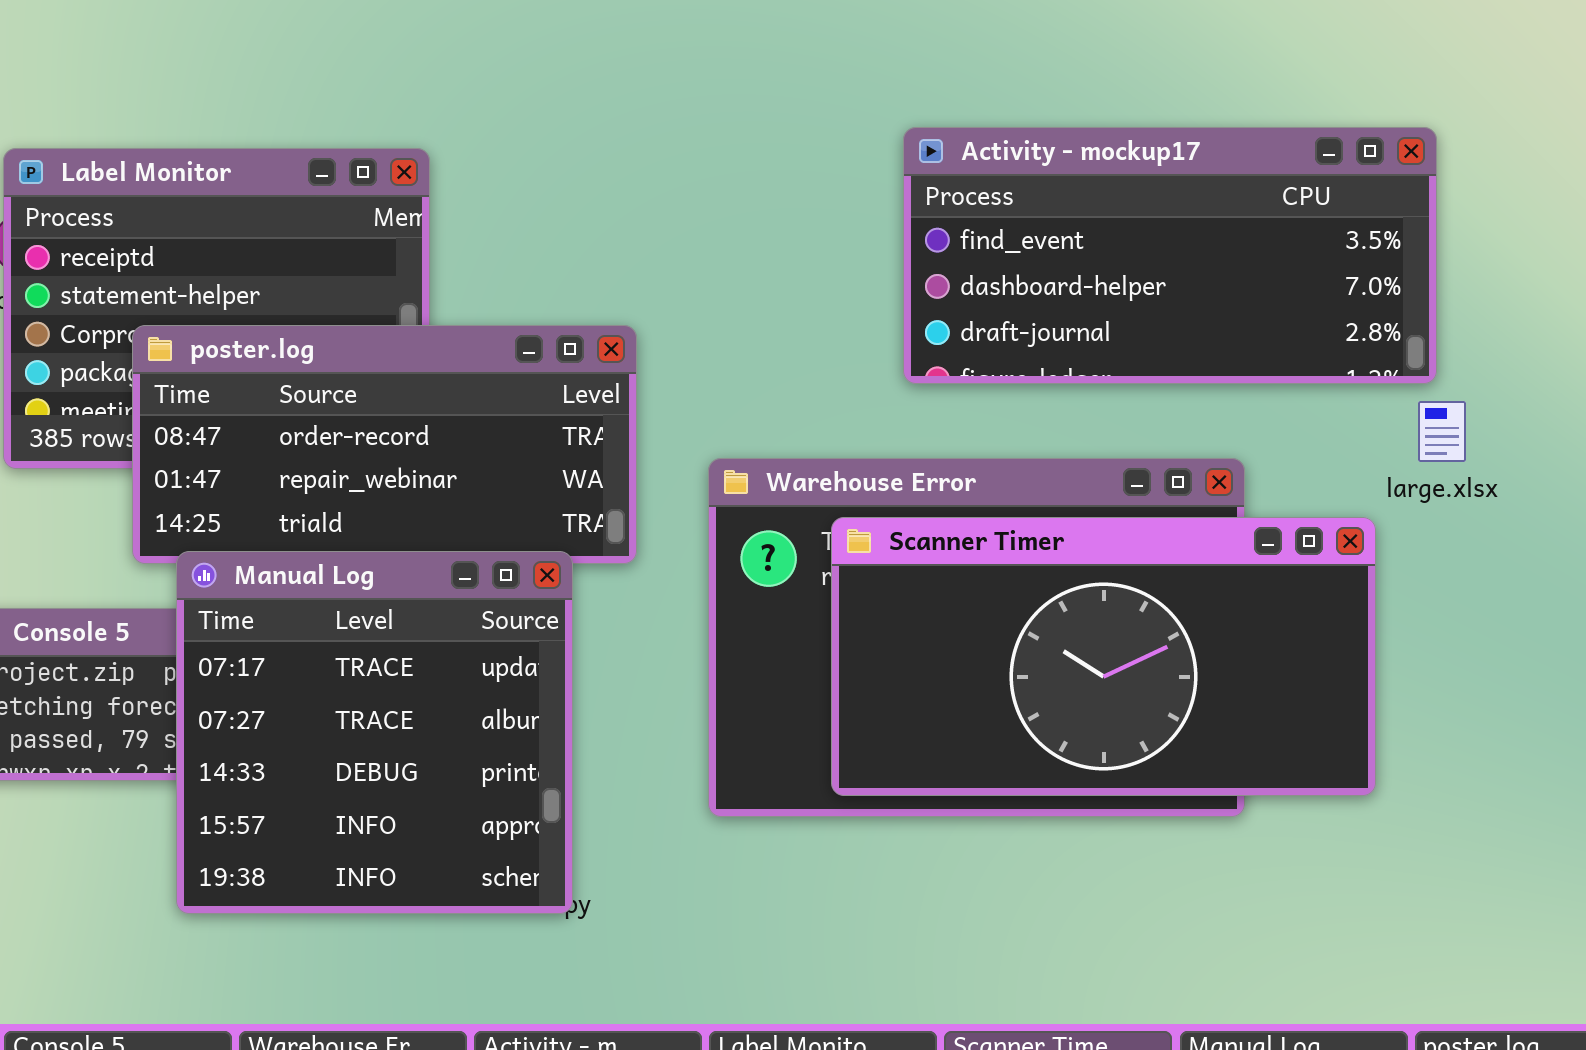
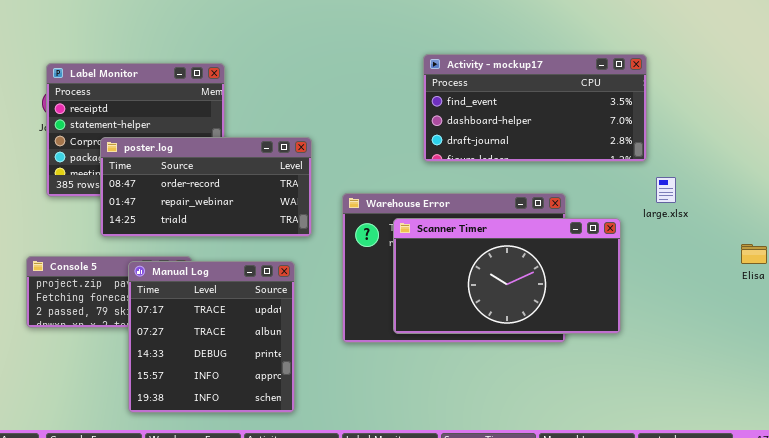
large.xlsx: [1418,401,1466,462] -> [656,177,676,203], moved
Manual Log: [176,551,573,914] -> [128,261,295,413], moved

